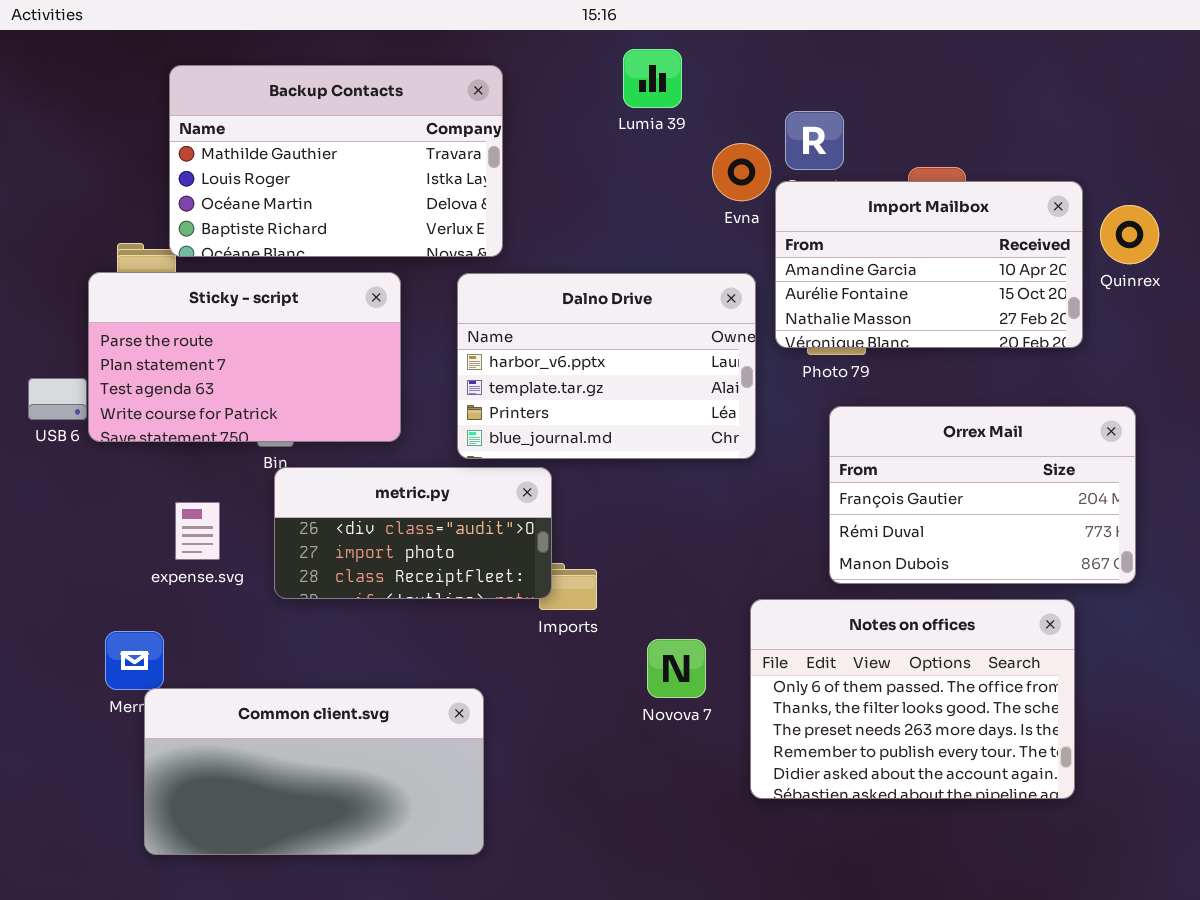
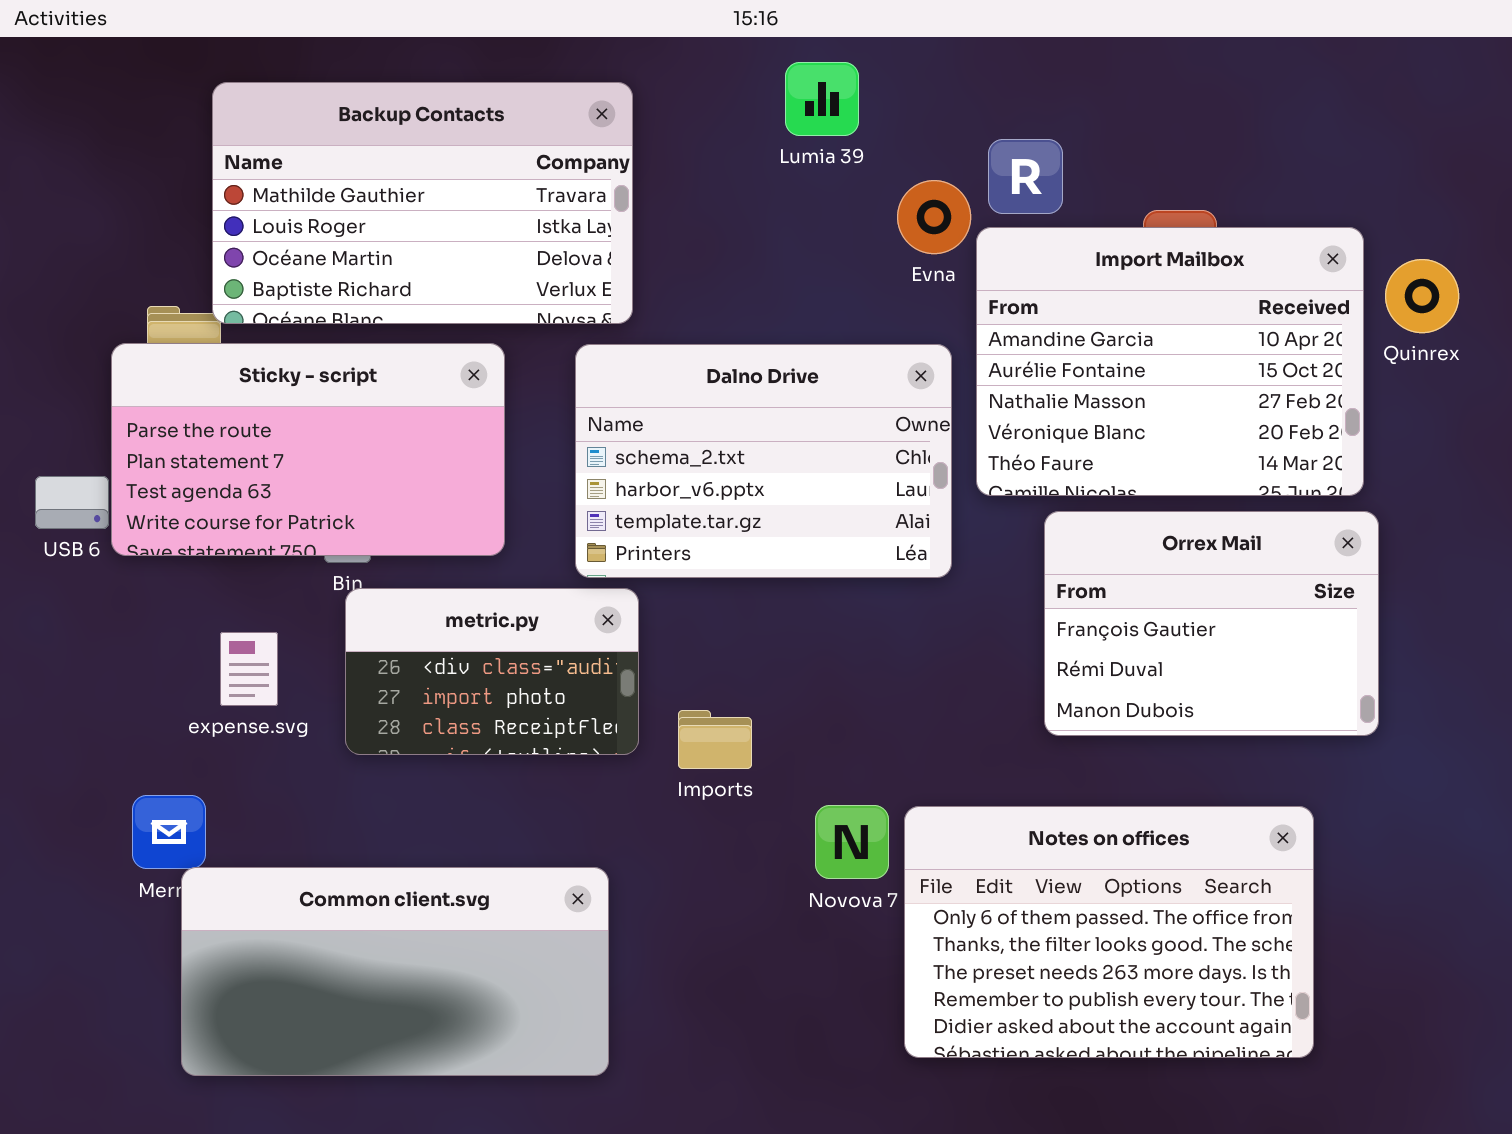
Import Mailbox: [775,181,1083,348] -> [976,227,1364,496], resized
Dalno Drive: [457,273,756,459] -> [575,344,952,578], scrolled up 1 row
Orrex Mail: [829,406,1136,584] -> [1044,511,1379,736], resized
metric.py: [274,467,552,599] -> [345,588,639,755], resized
Notes on offices: [750,599,1075,799] -> [904,806,1314,1058], moved

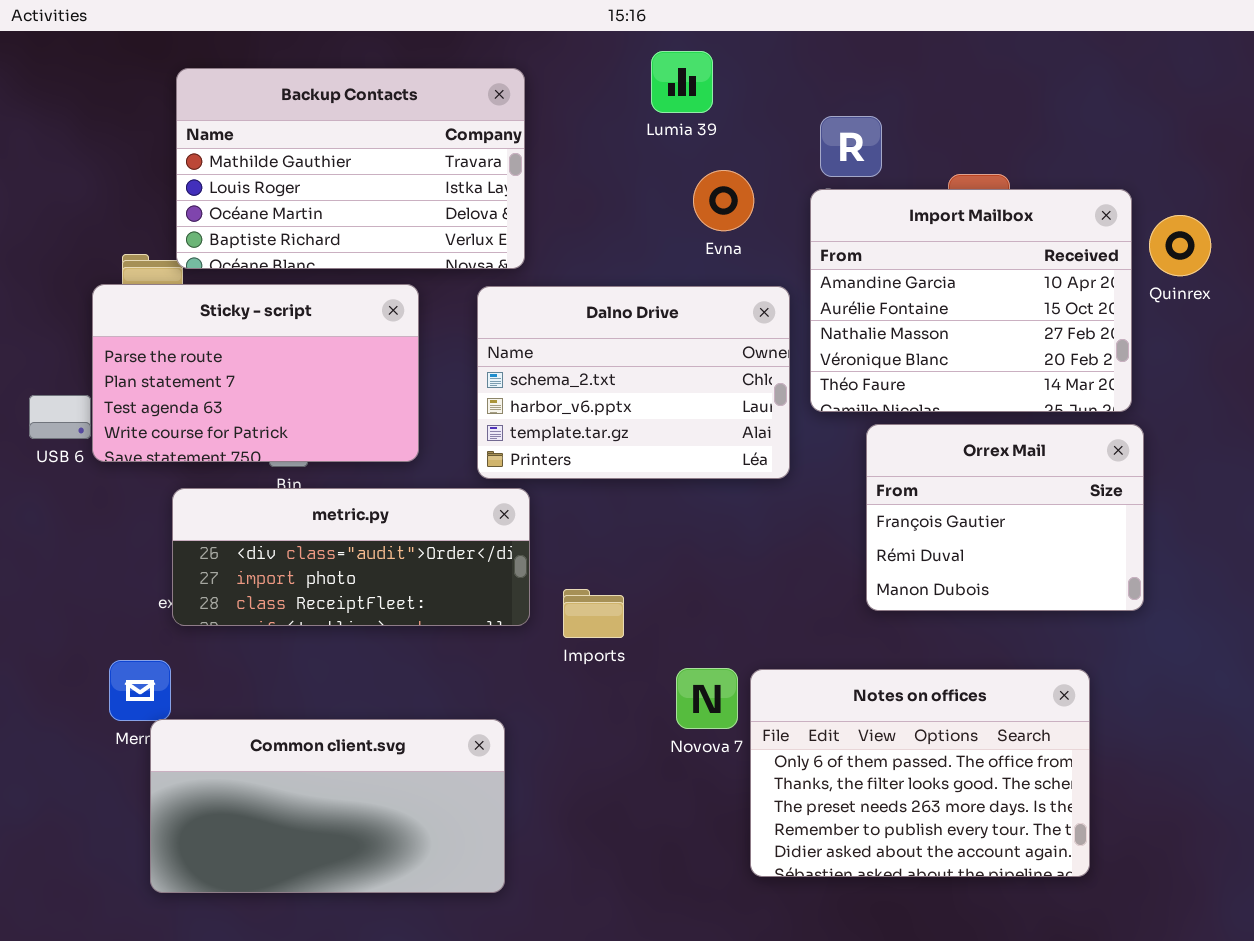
Evna: [897,180,971,254] -> [693,170,754,231], moved
metric.py: [345,588,639,755] -> [172,488,530,626], resized

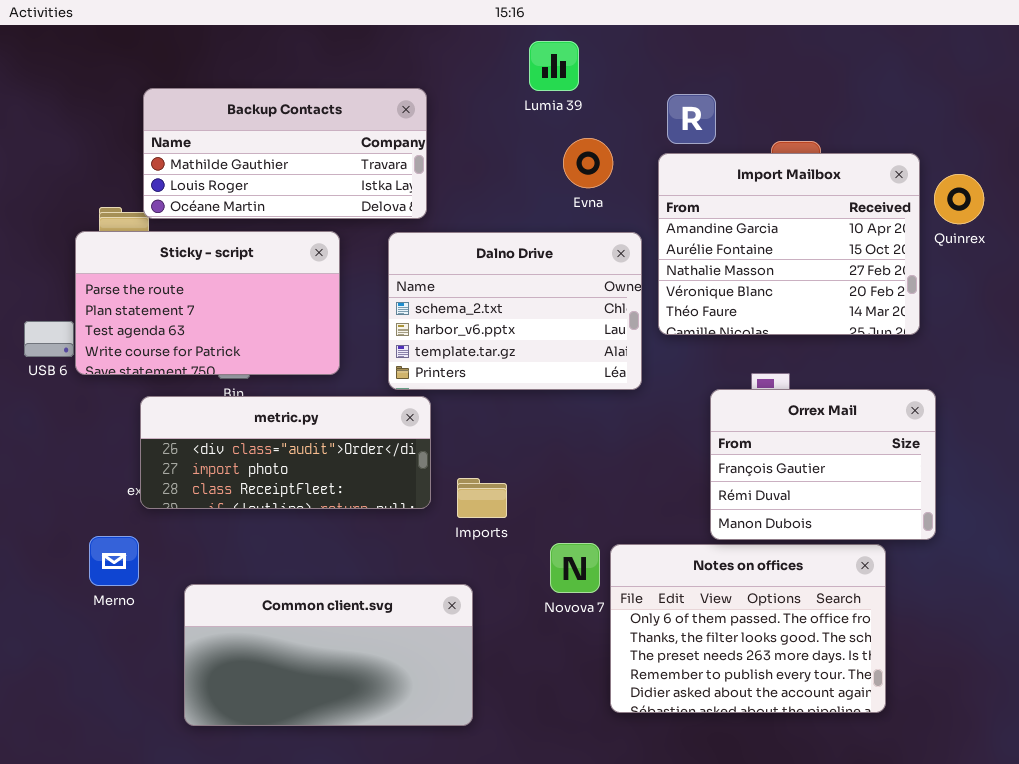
Backup Contacts: [176,68,525,269] -> [143,88,427,219], resized
Orrex Mail: [866,424,1144,611] -> [710,389,936,540], moved
Common client.svg: [150,719,505,893] -> [184,584,473,726], moved

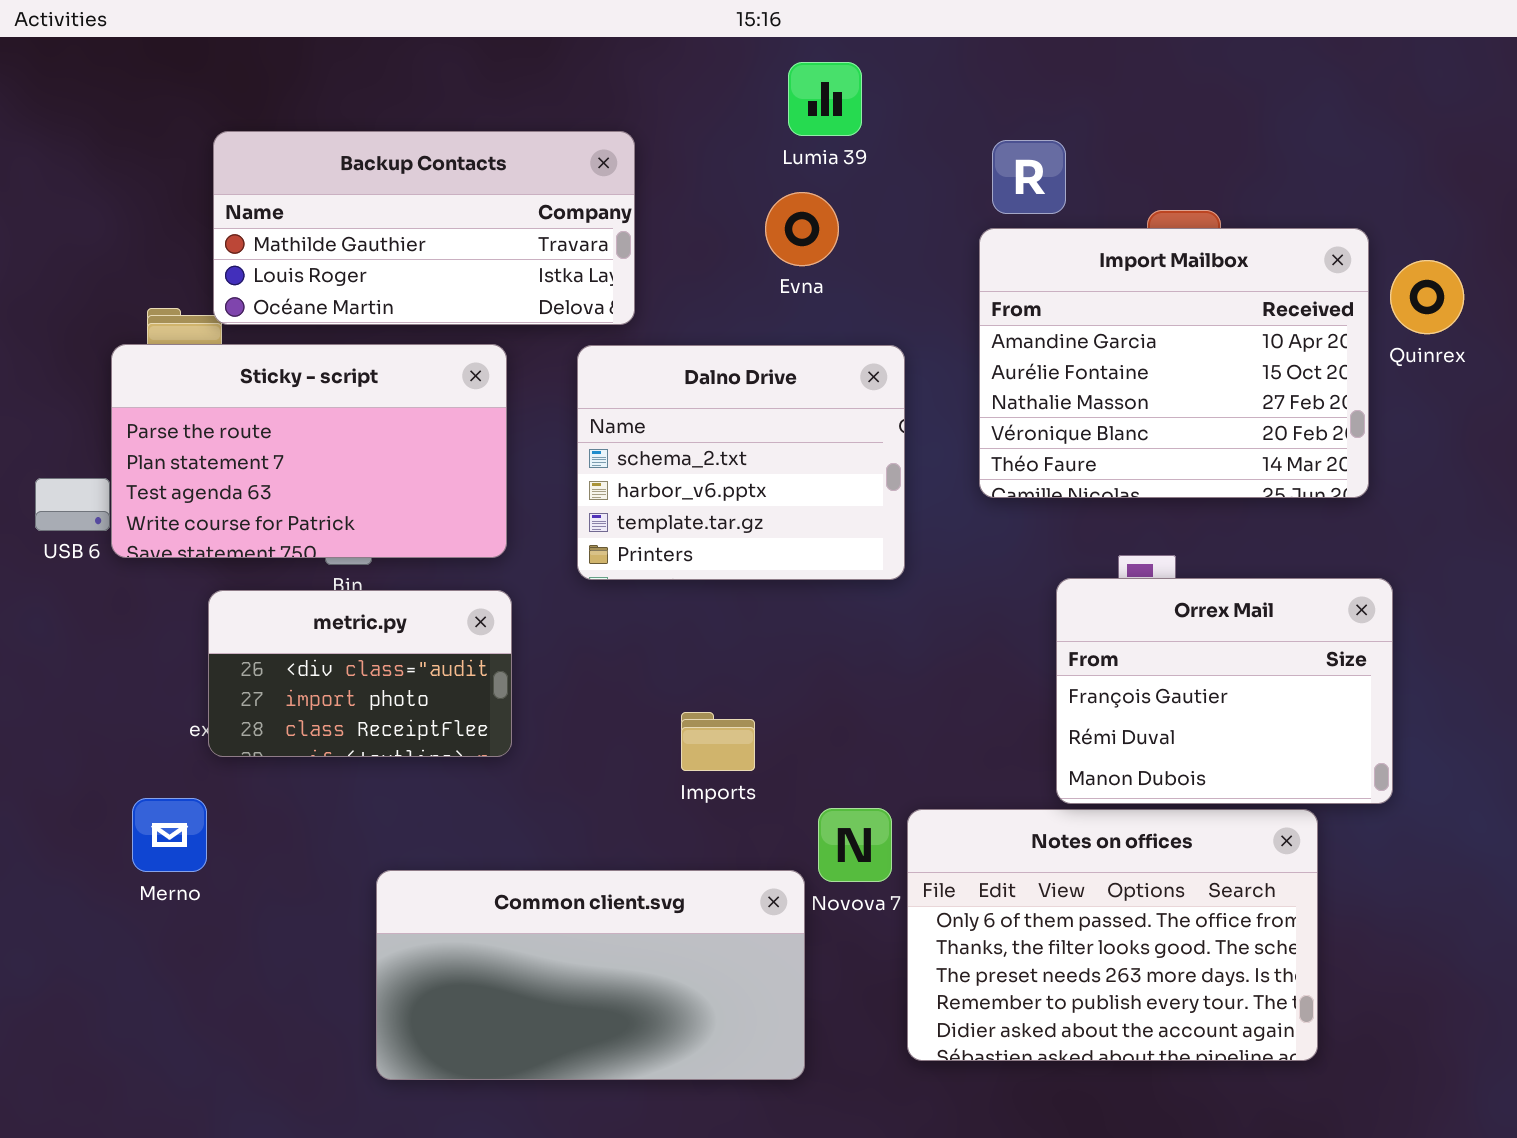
Evna: [563,138,613,188] -> [765,192,839,266], moved
Dalno Drive: [388,232,642,390] -> [577,345,905,580], resized
metric.py: [140,396,431,509] -> [208,590,512,757], resized
Common client.svg: [184,584,473,726] -> [376,870,805,1080], moved

